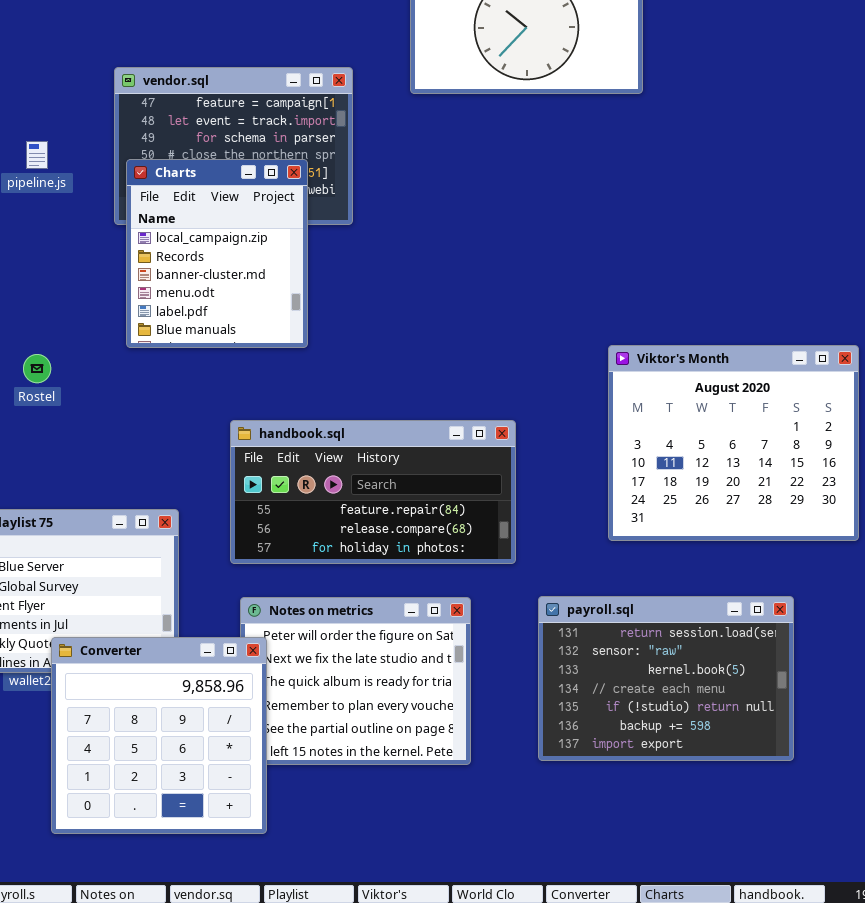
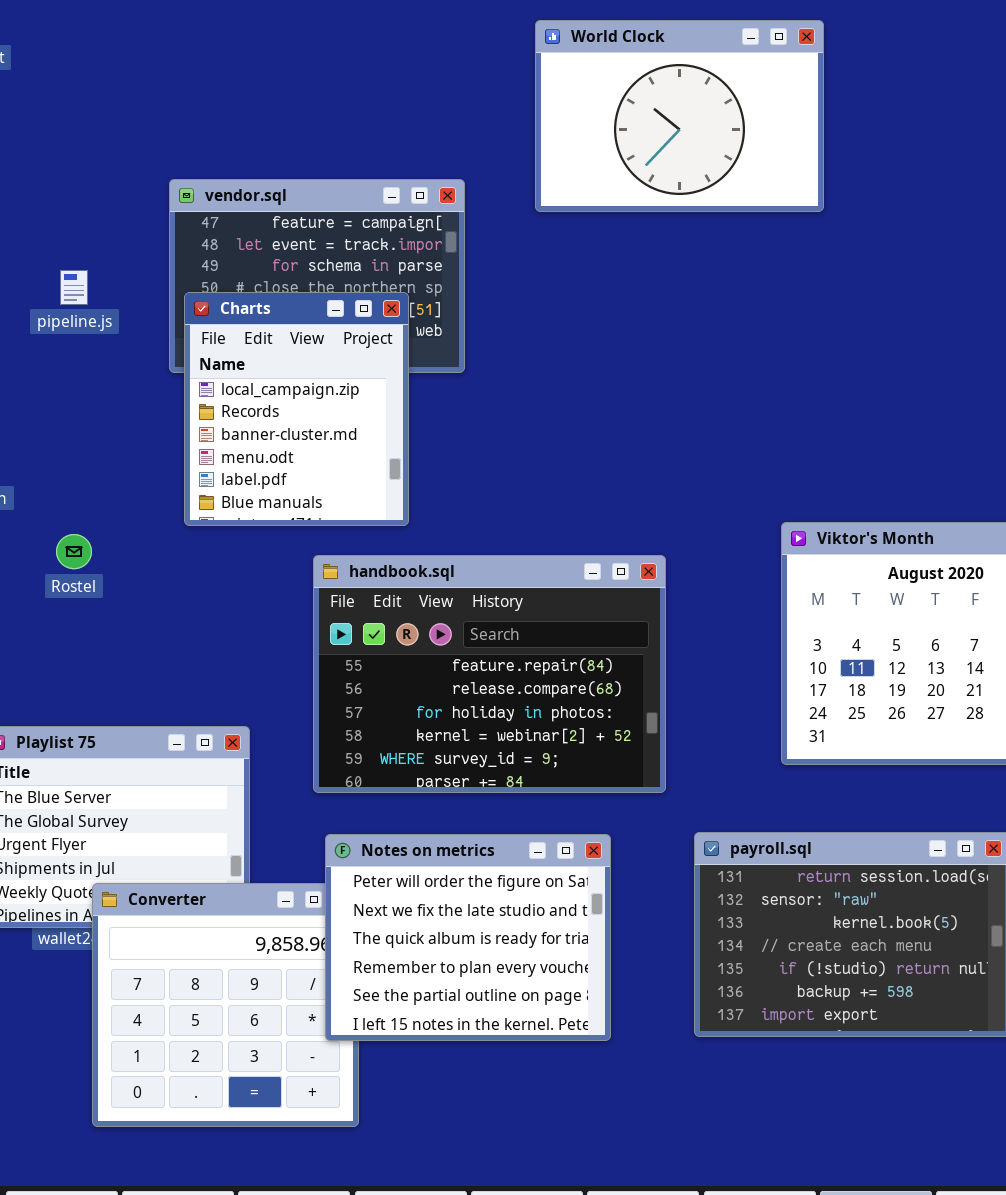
handbook.sql: [230,420,516,564] -> [313,555,666,793], resized
Notes on metrics: [240,597,471,765] -> [325,834,611,1041], raised

